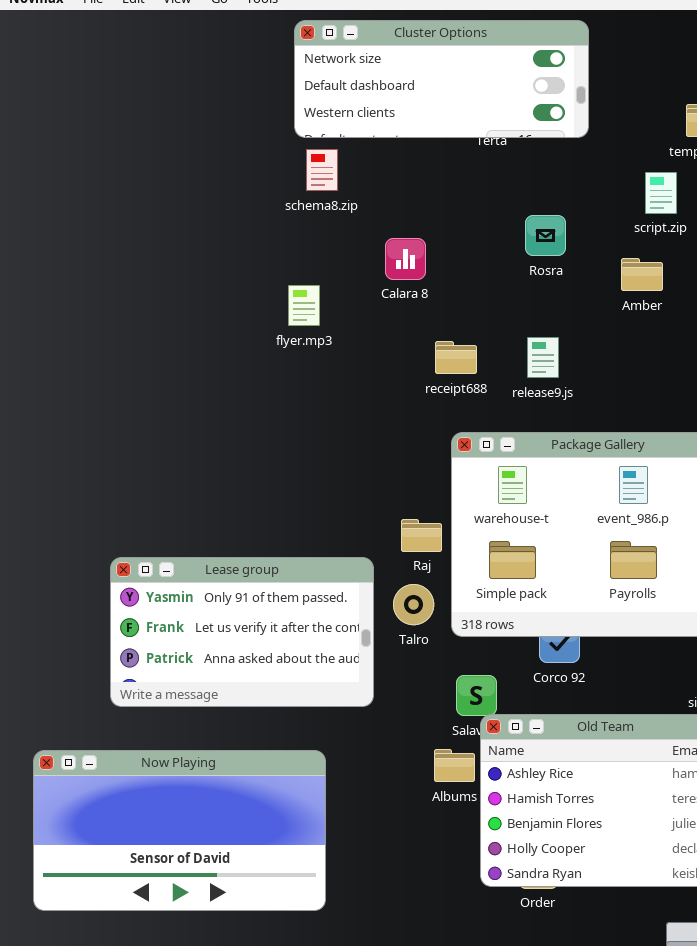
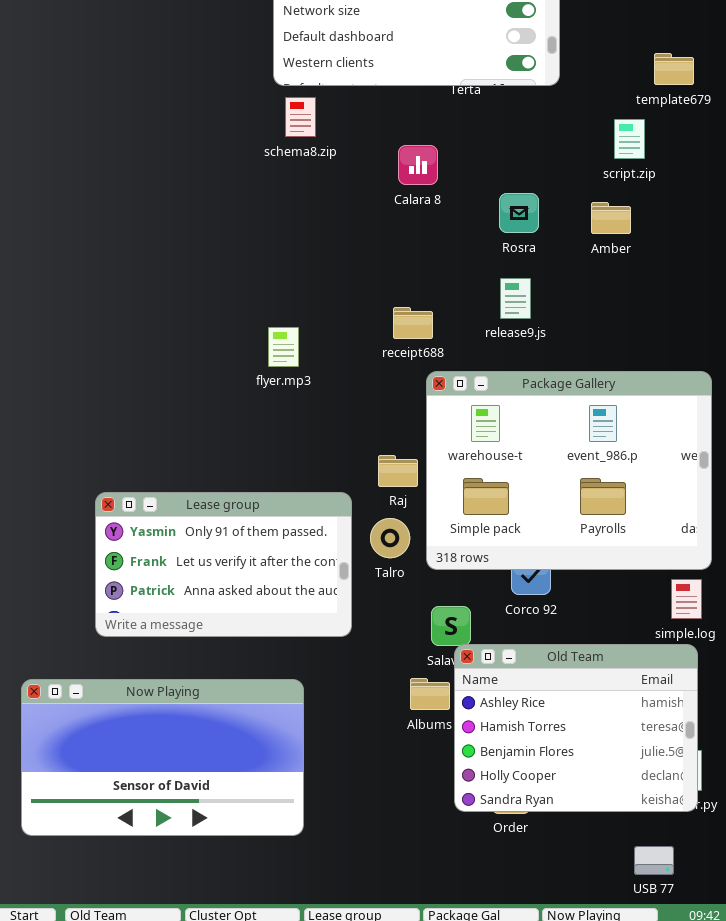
Rosra: [525,215,566,256] -> [499,193,539,233], moved
Calara 8: [385,238,426,280] -> [398,145,438,185], moved
flyer.mp3: [288,285,320,326] -> [268,327,299,367], moved
receipt688: [435,341,477,374] -> [393,307,433,339], moved

